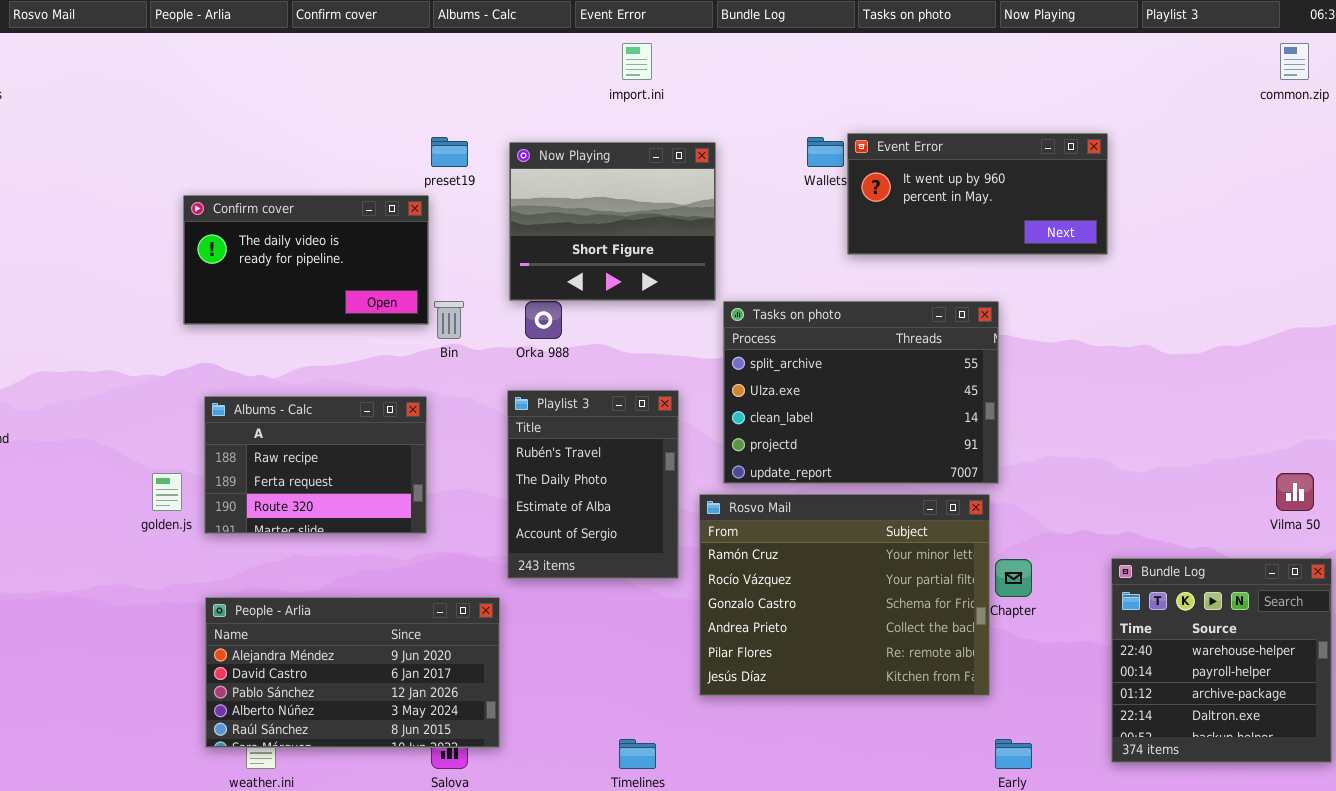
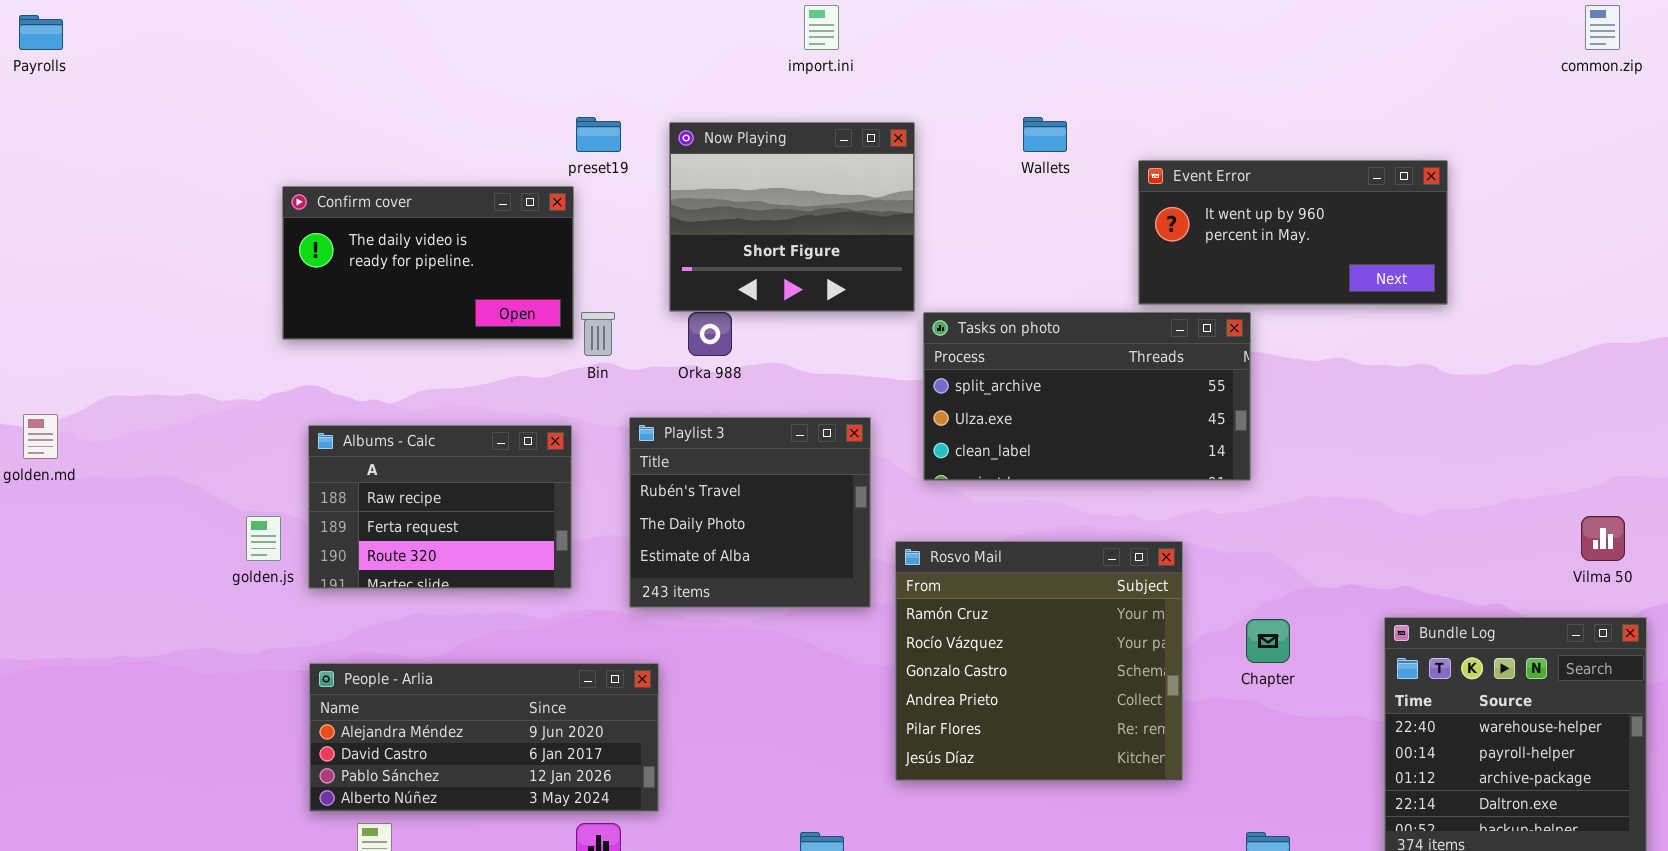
Event Error: [847,133,1108,255] -> [1138,160,1448,305], moved
Tasks on photo: [723,301,999,484] -> [923,312,1251,481], resized
Playlist 3: [507,390,679,579] -> [629,417,871,608], resized
Rosvo Mail: [699,494,990,696] -> [895,541,1183,781], resized
People - Arlia: [205,597,500,748] -> [309,663,659,812], resized

